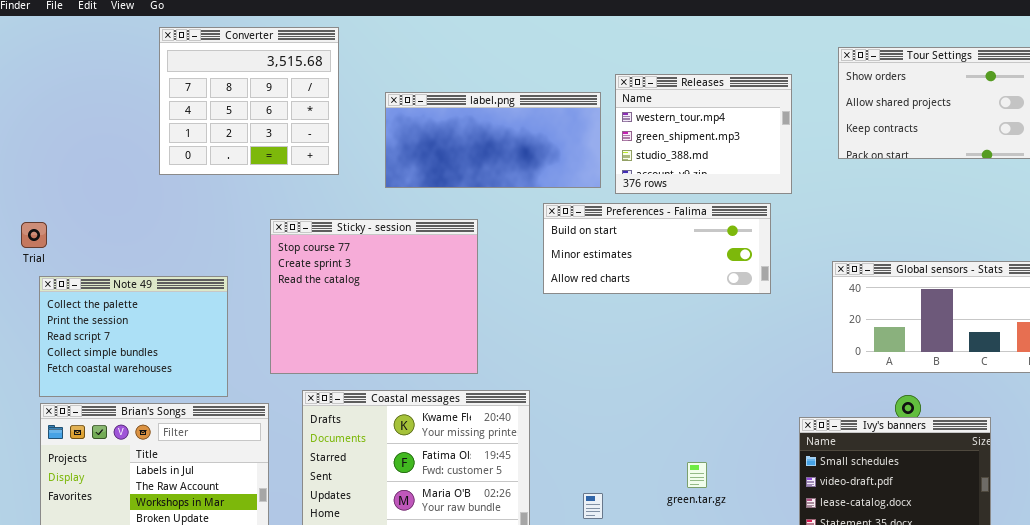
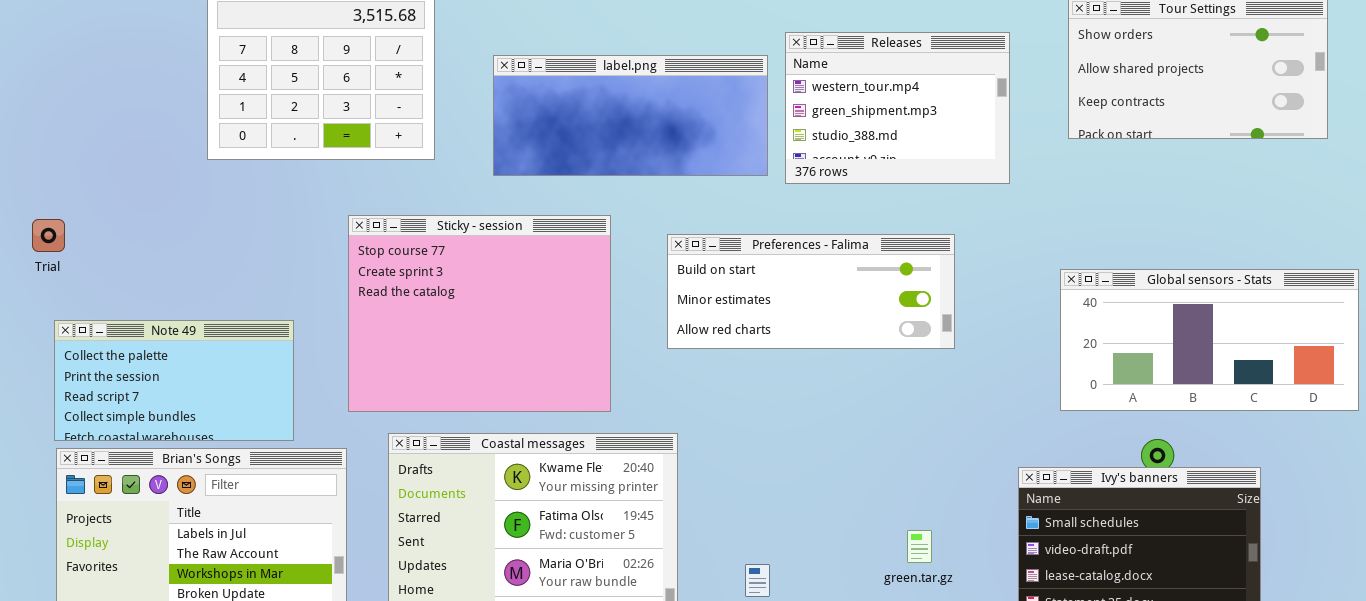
Preferences - Falima: [543,203,771,294] -> [667,234,955,349], moved
Note 49: [39,276,228,397] -> [54,320,294,441], resized
green.tar.gz: [687,462,707,488] -> [907,530,932,563], moved

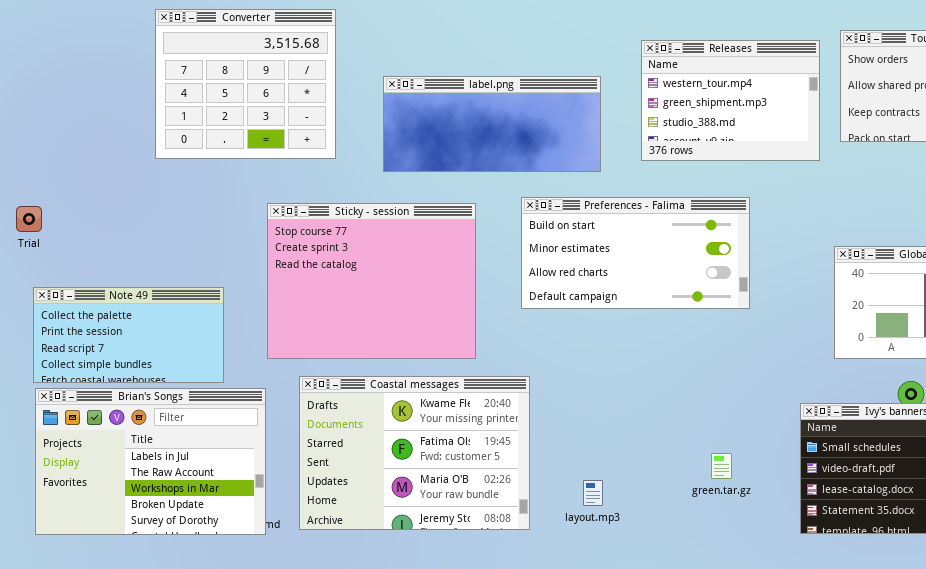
Releases: [785,32,1010,184] -> [641,40,820,161], moved
Preferences - Falima: [667,234,955,349] -> [521,197,750,309], resized

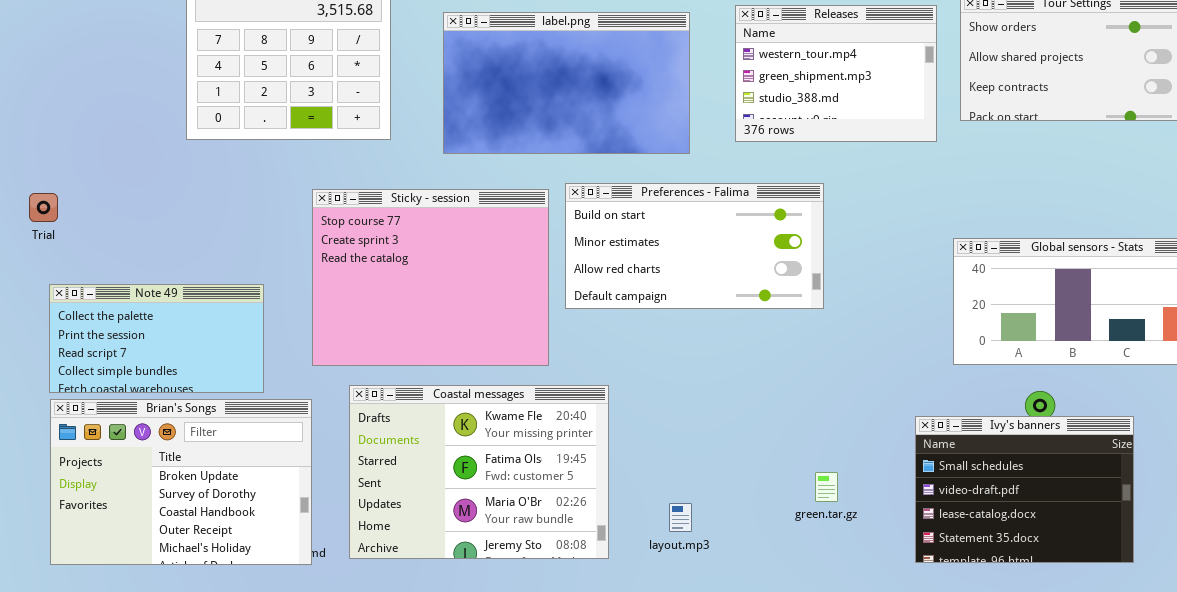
label.png: [383,76,601,172] -> [443,12,690,154], resized
Preferences - Falima: [521,197,750,309] -> [565,183,824,309], moved
Brian's Songs: [35,388,266,535] -> [50,399,312,565], scrolled down 3 rows

